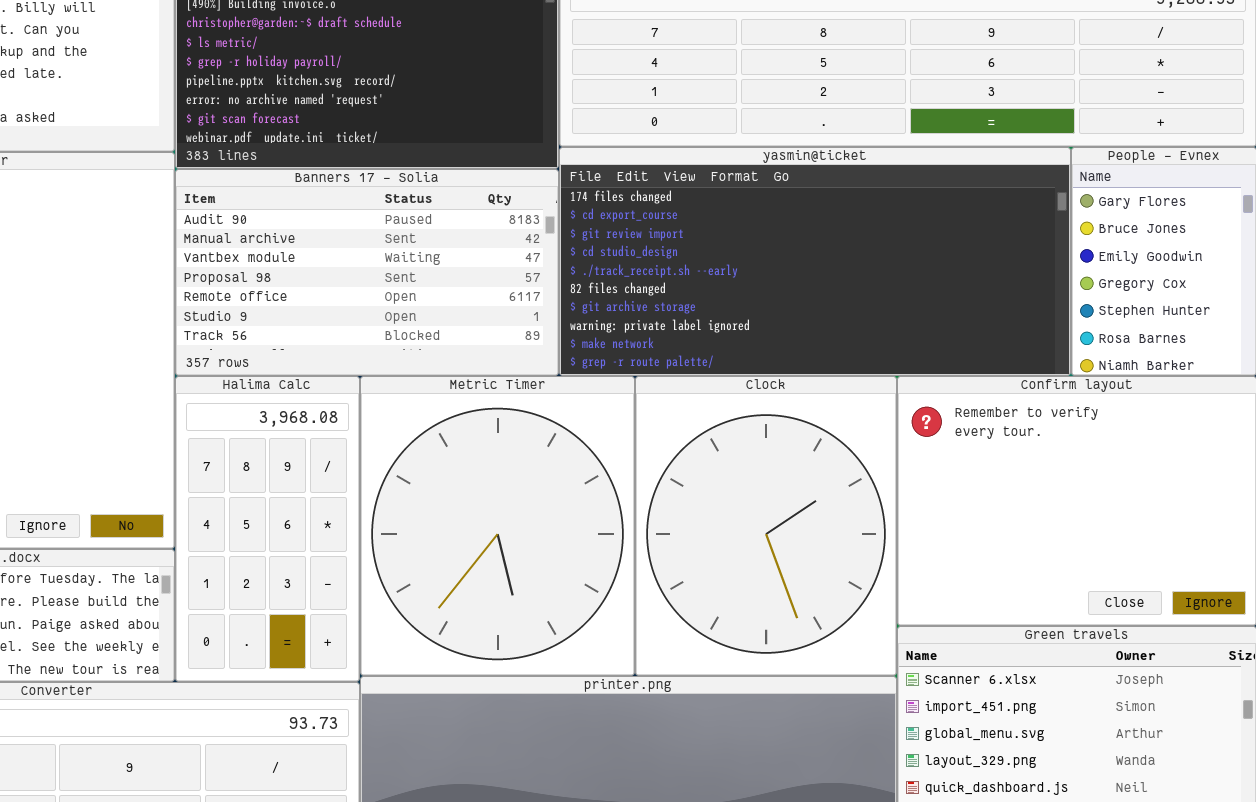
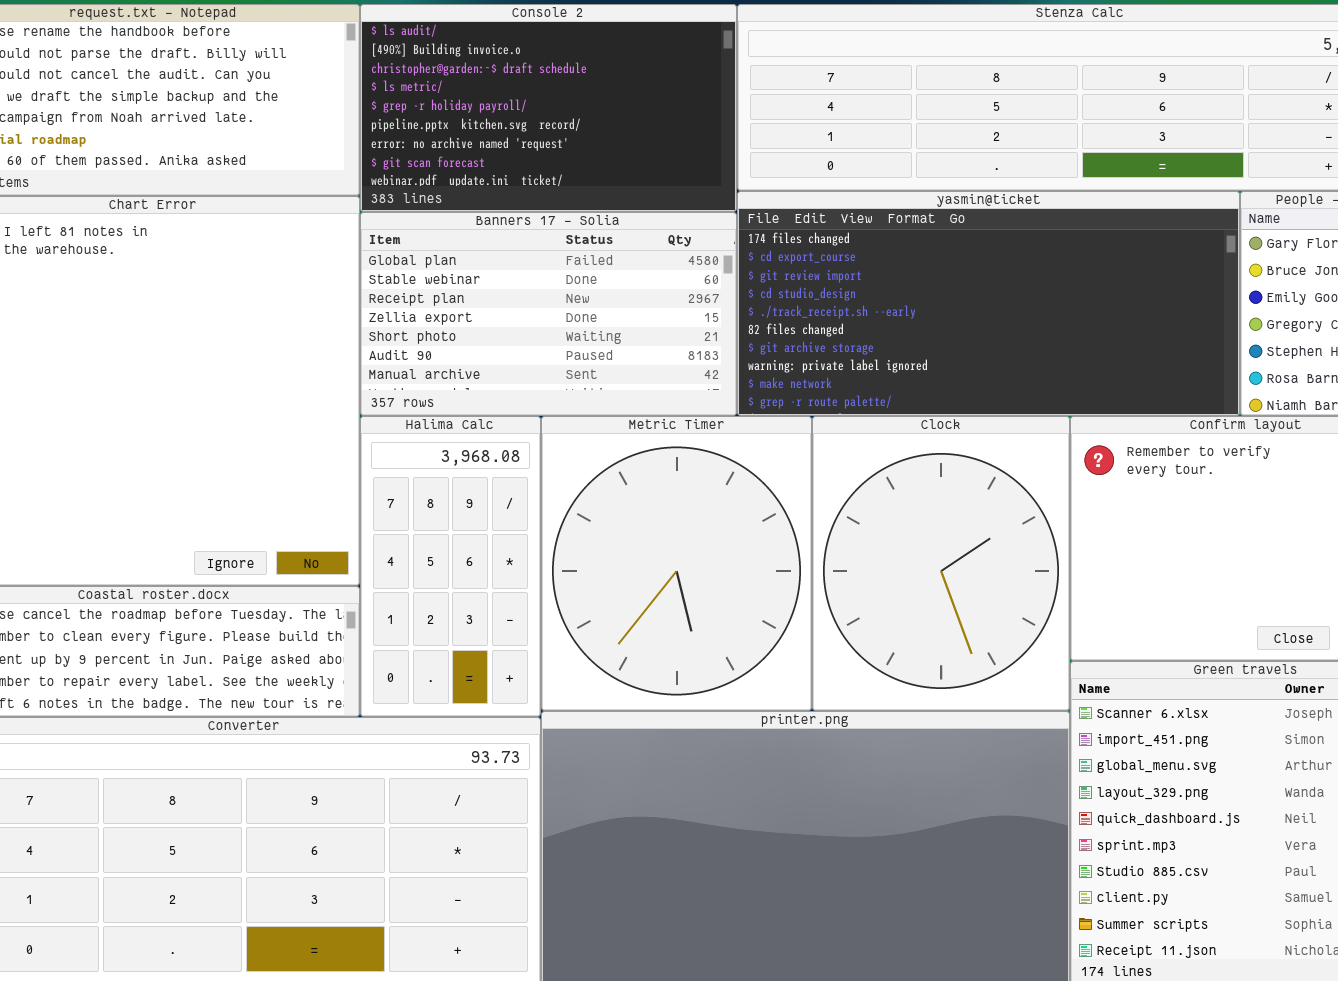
Banners 17 - Solia: [175,169,559,376] -> [360,212,737,416], scrolled up 5 rows

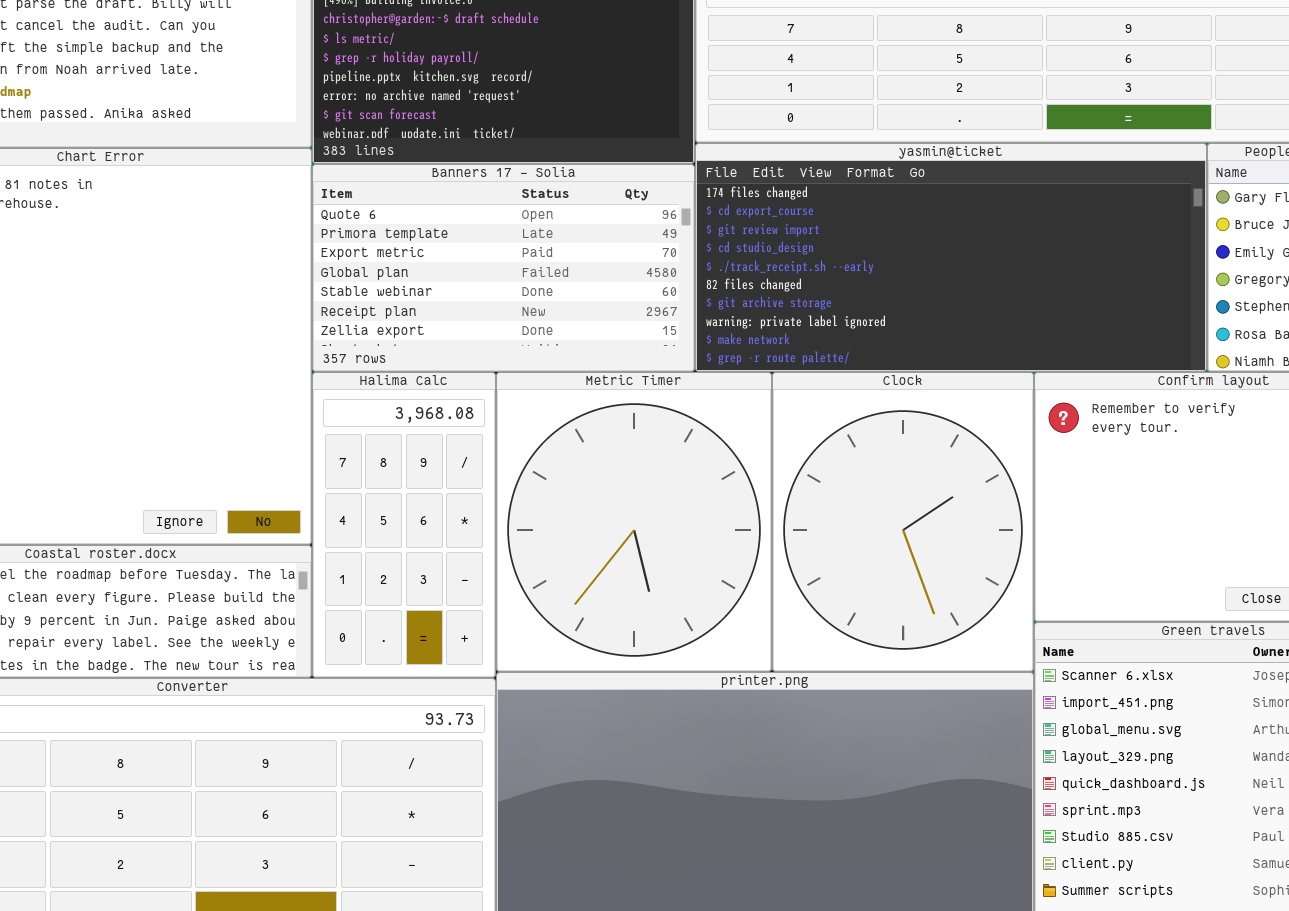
Banners 17 - Solia: [360,212,737,416] -> [312,164,695,372], scrolled up 3 rows

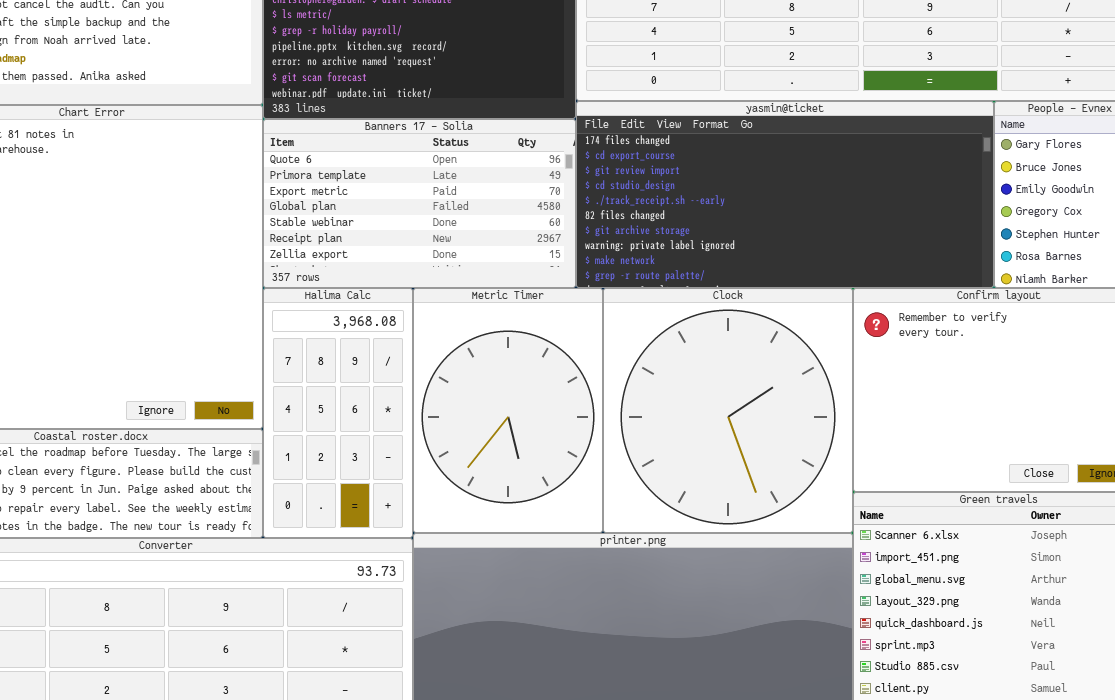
Metric Timer: [496,372,772,672] -> [413,288,603,533], resized
Clock: [772,372,1034,672] -> [603,288,853,533], resized

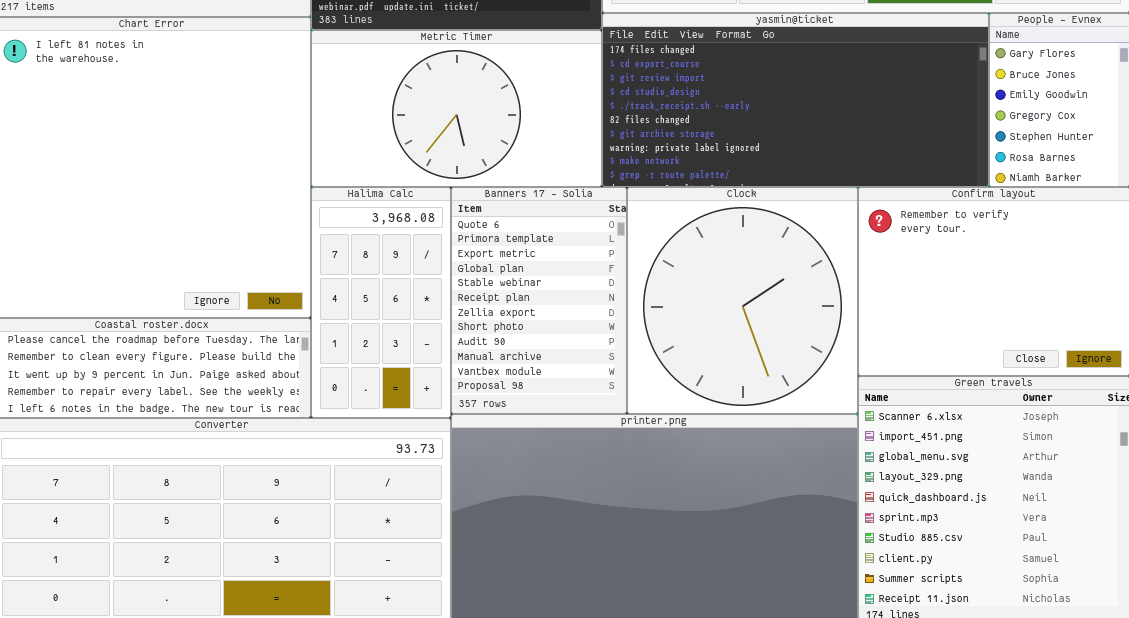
Banners 17 - Solia: [263,119,576,288] -> [451,187,627,414], moved, resized
Metric Timer: [413,288,603,533] -> [311,30,602,187], moved, resized

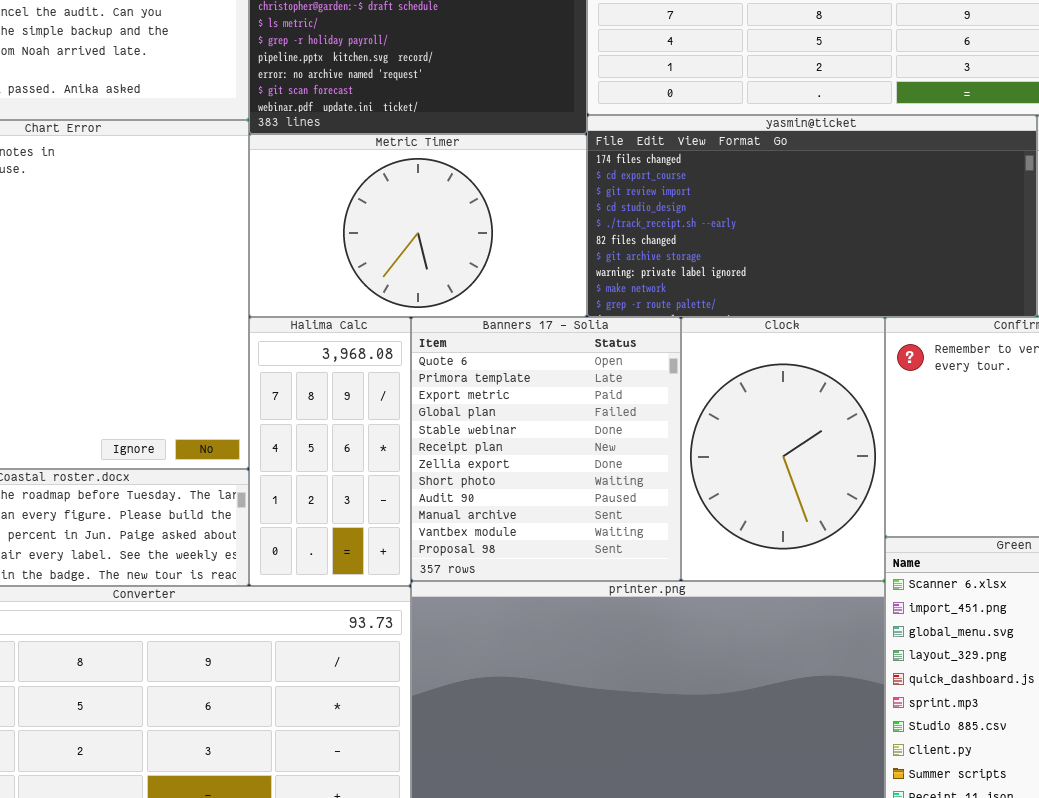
Banners 17 - Solia: [451,187,627,414] -> [411,317,681,581], resized
Clock: [627,187,858,414] -> [681,317,885,581], resized

